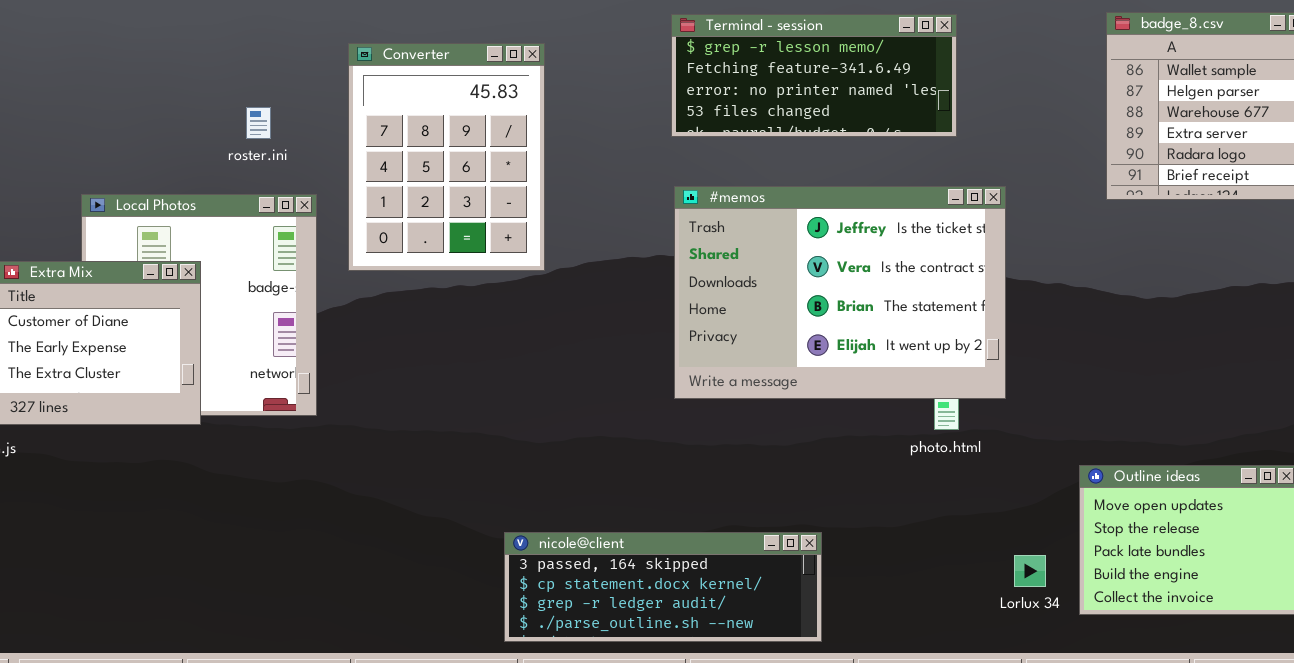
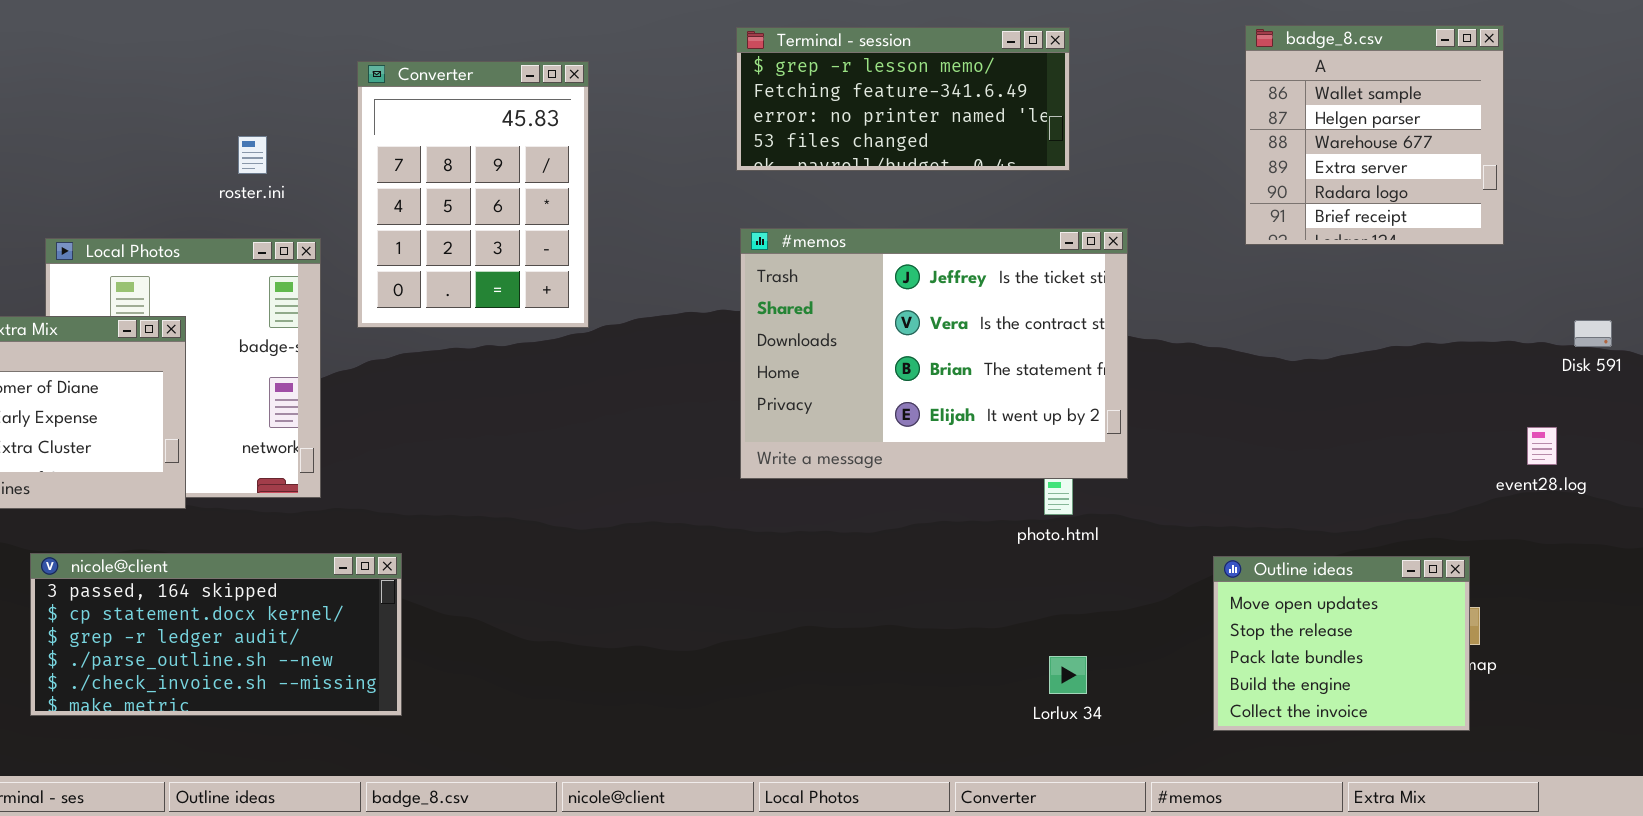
nicole@client: [504,532,822,642] -> [30,553,402,716], moved, resized
Lorlux 34: [1014,555,1046,587] -> [1049,656,1087,694], moved

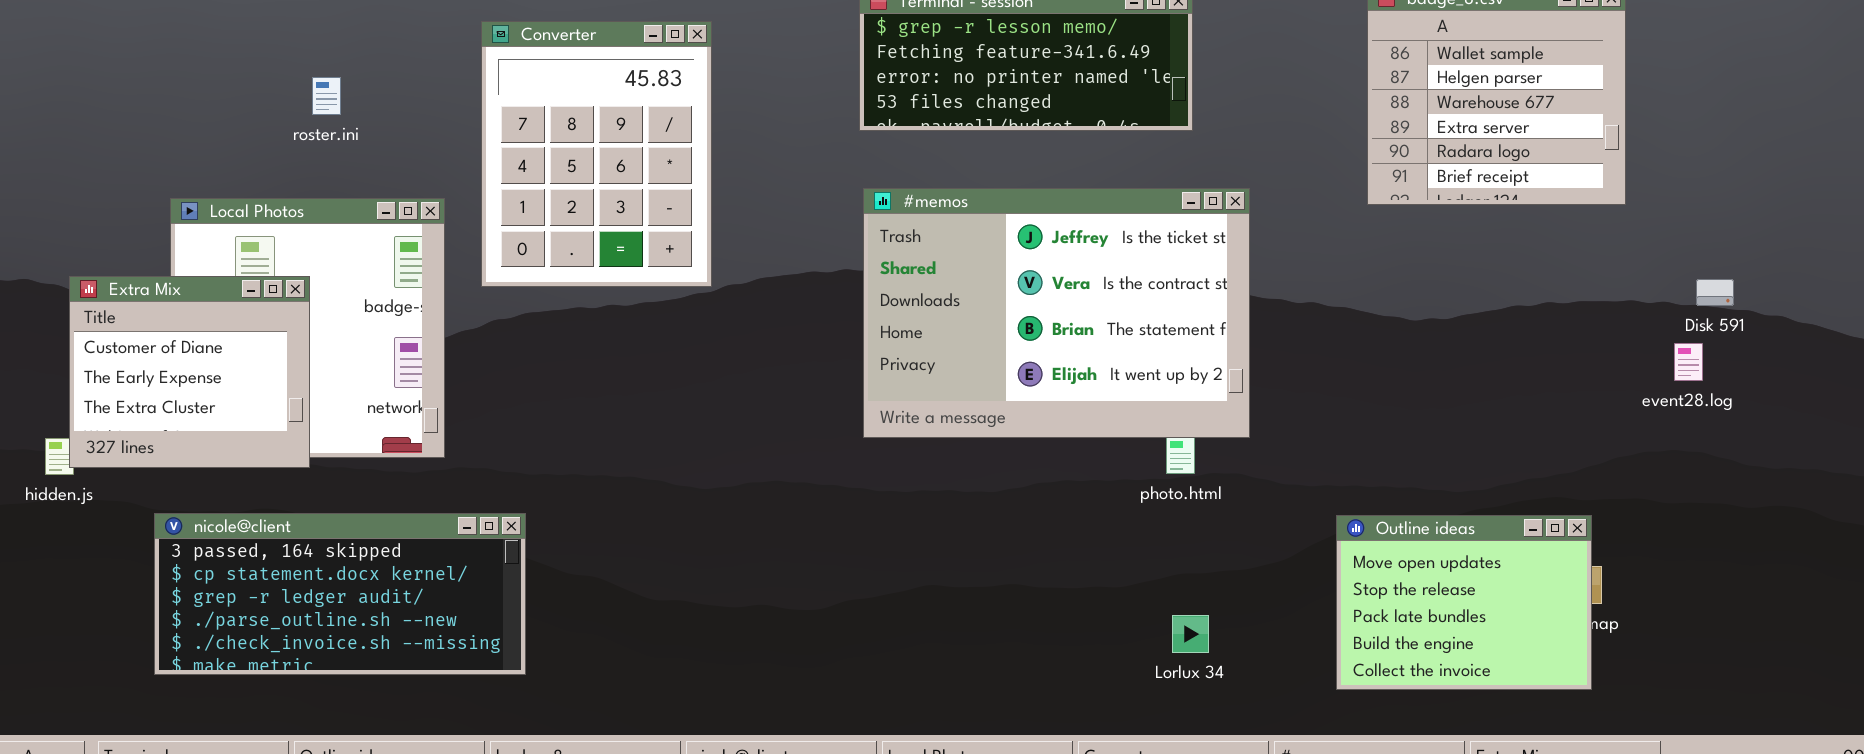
roster.ini: [238,136,267,174] -> [312,77,341,115], moved
event28.log: [1527,427,1557,465] -> [1674,343,1703,381], moved

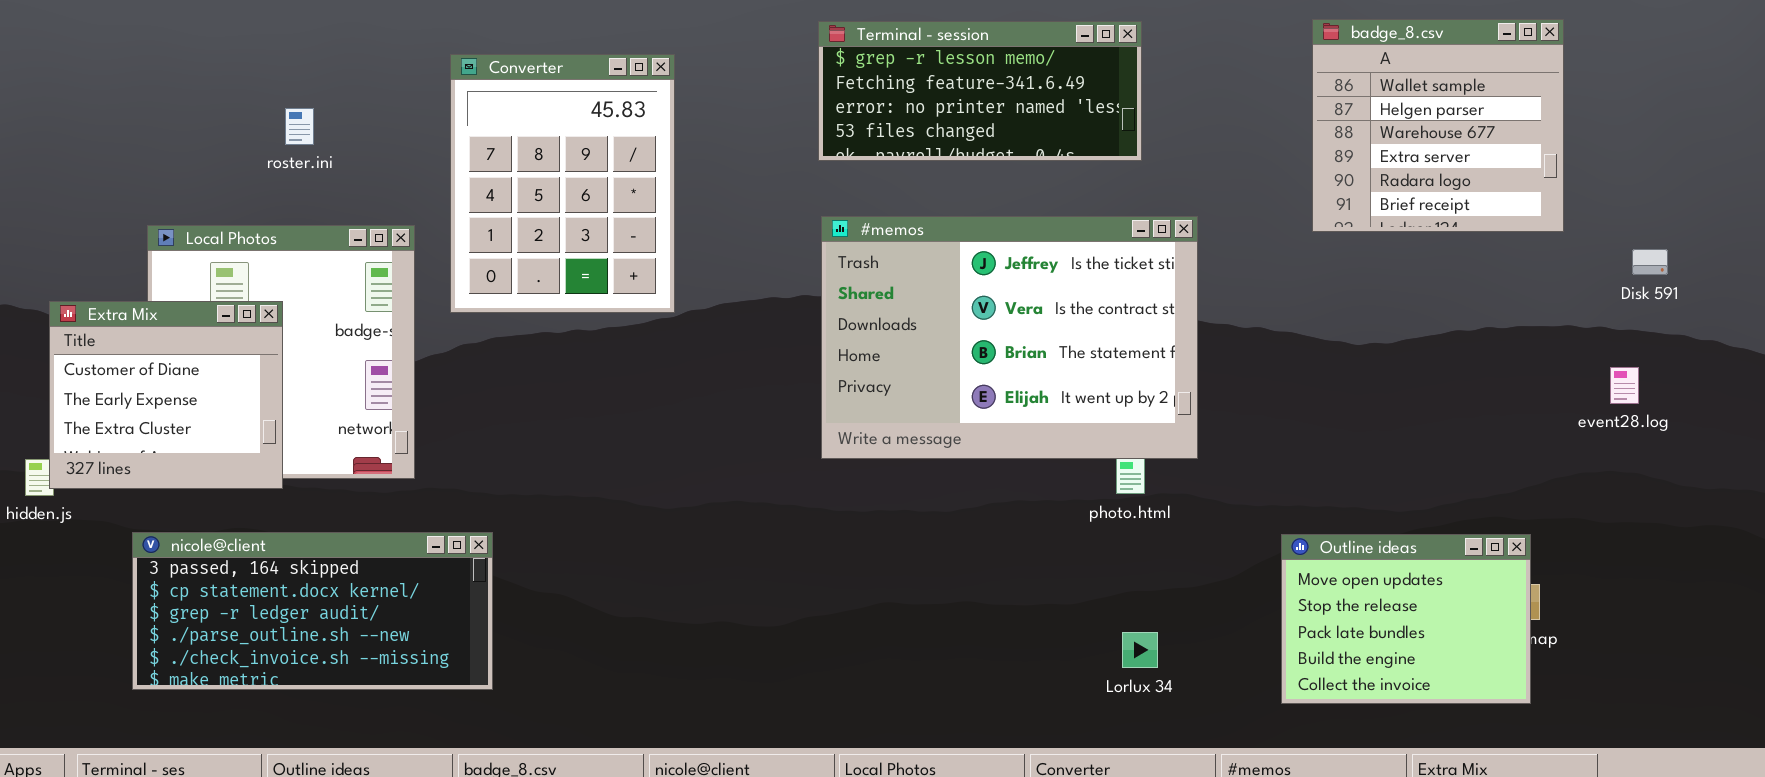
Disk 591: [1696,279,1734,306] -> [1632,249,1668,275], moved

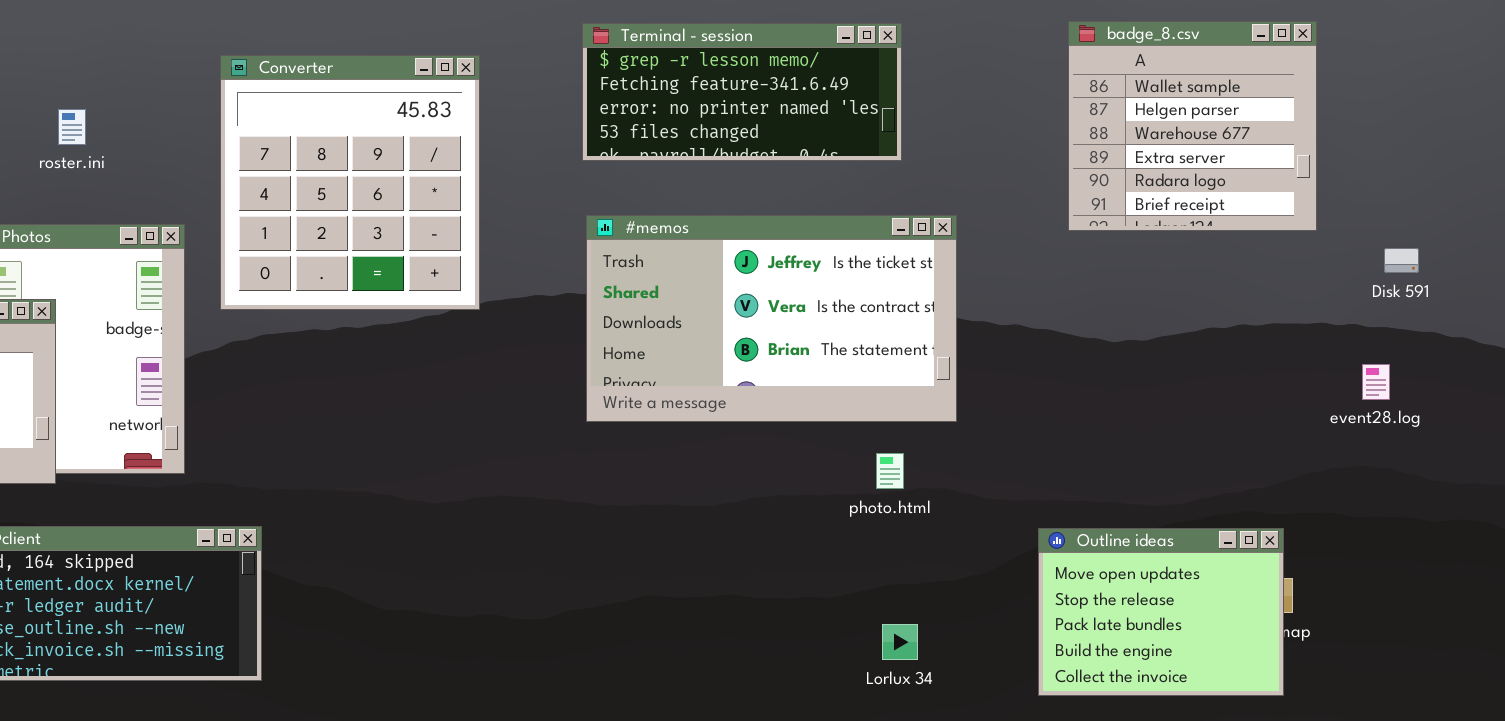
Converter: [450,54,675,313] -> [220,55,480,310], resized
#memos: [821,216,1198,459] -> [586,215,957,422], resized

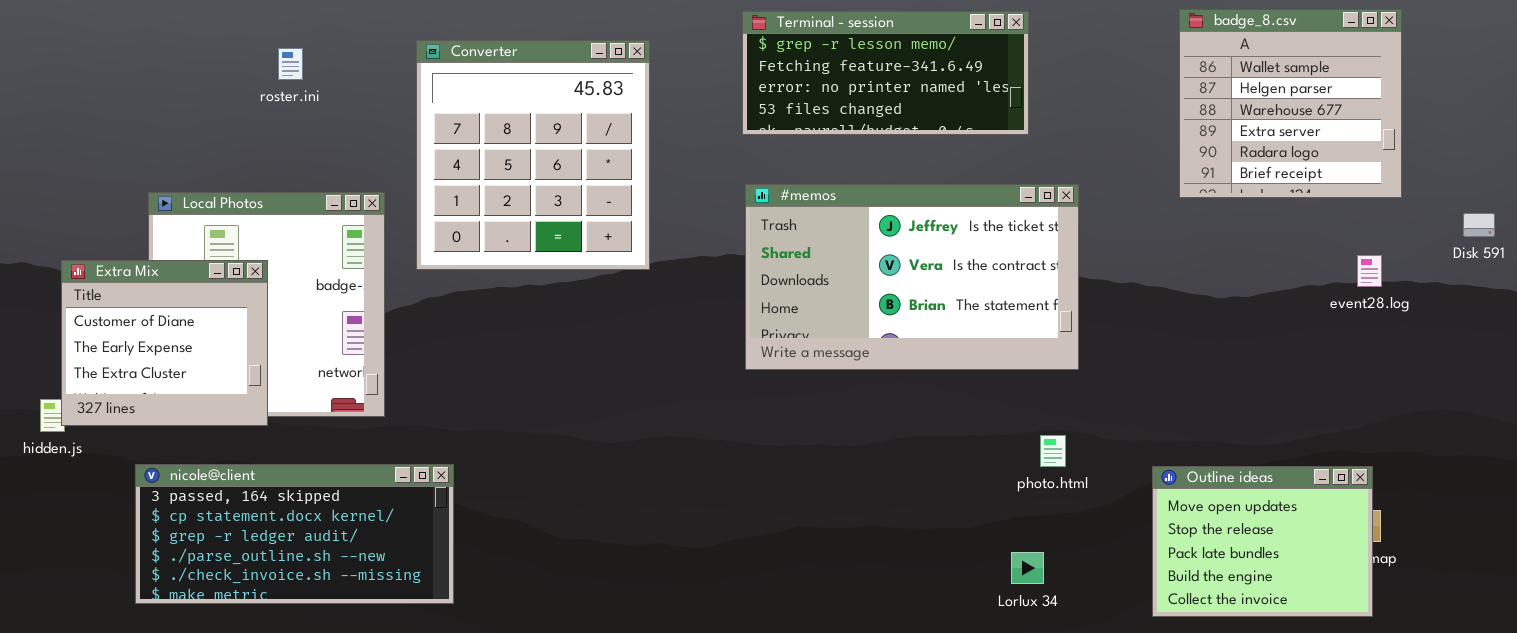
roster.ini: [58,109,86,145] -> [278,48,303,80], moved
event28.log: [1362,364,1390,400] -> [1357,255,1382,287], moved
photo.html: [876,453,904,489] -> [1040,435,1066,467], moved

